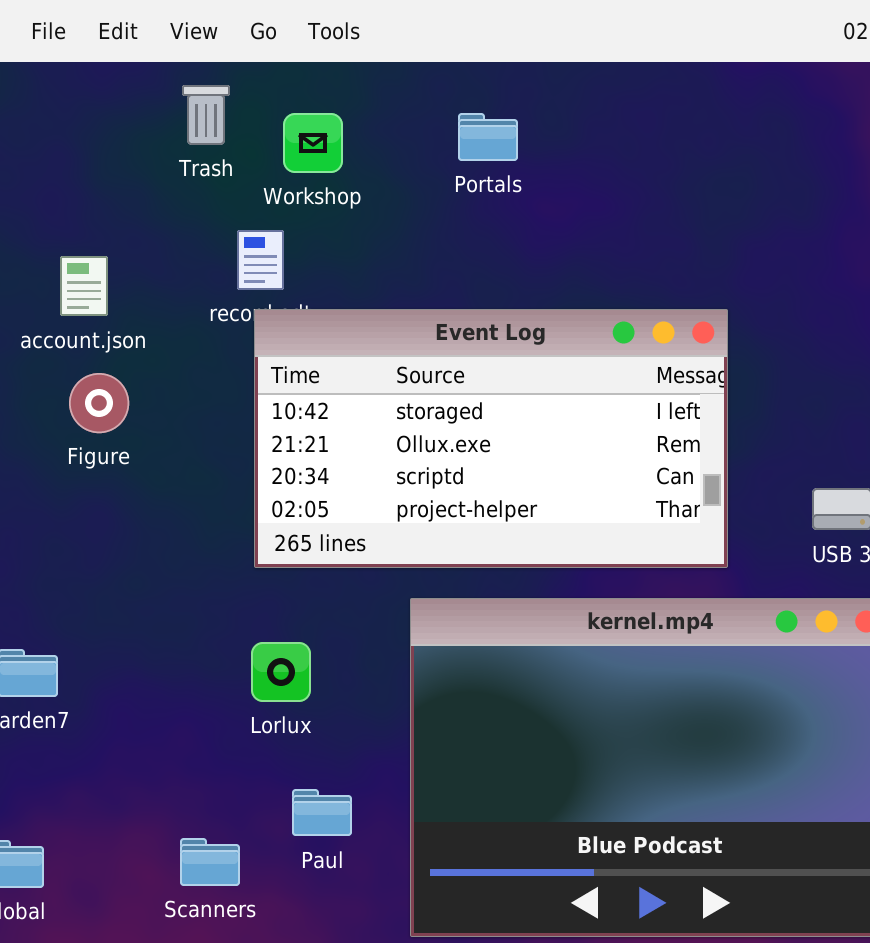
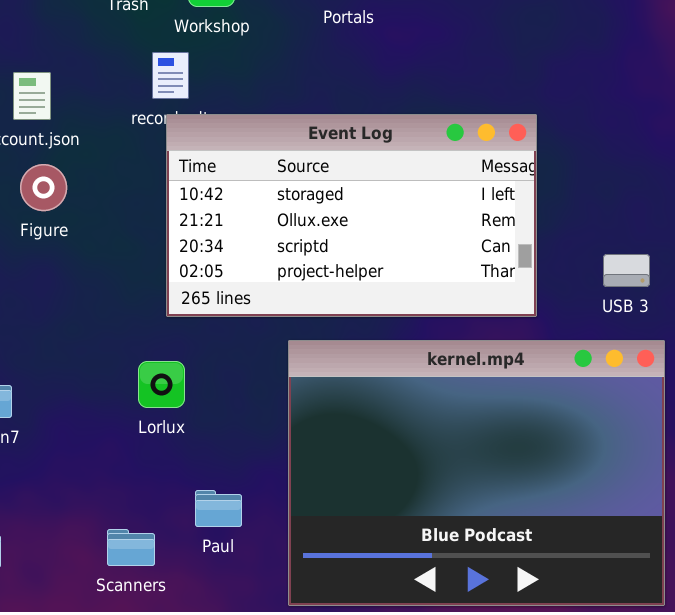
Lorlux: [251,642,311,702] -> [138,361,185,408], moved

